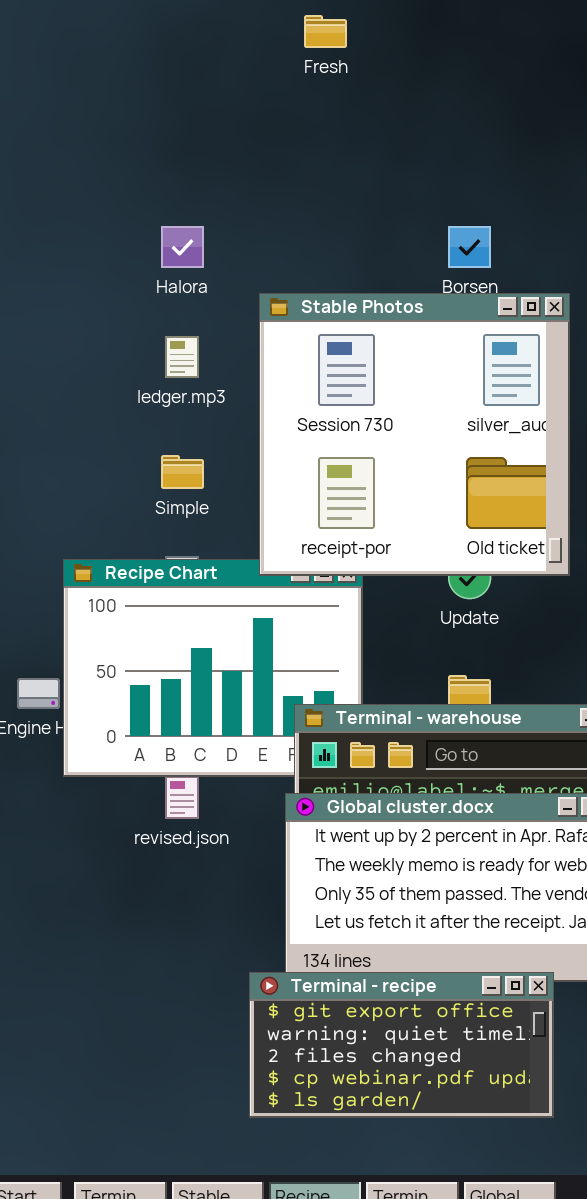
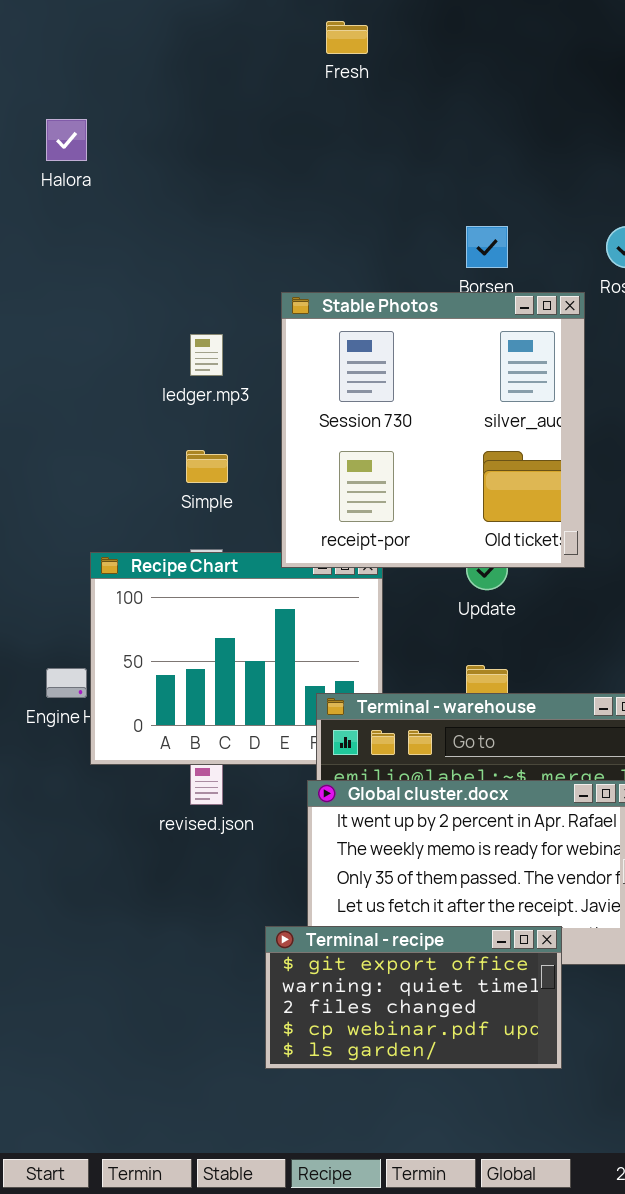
Halora: [161,226,204,268] -> [46,119,87,161], moved
Terminal - recipe: [249,972,554,1118] -> [265,926,562,1069], moved

